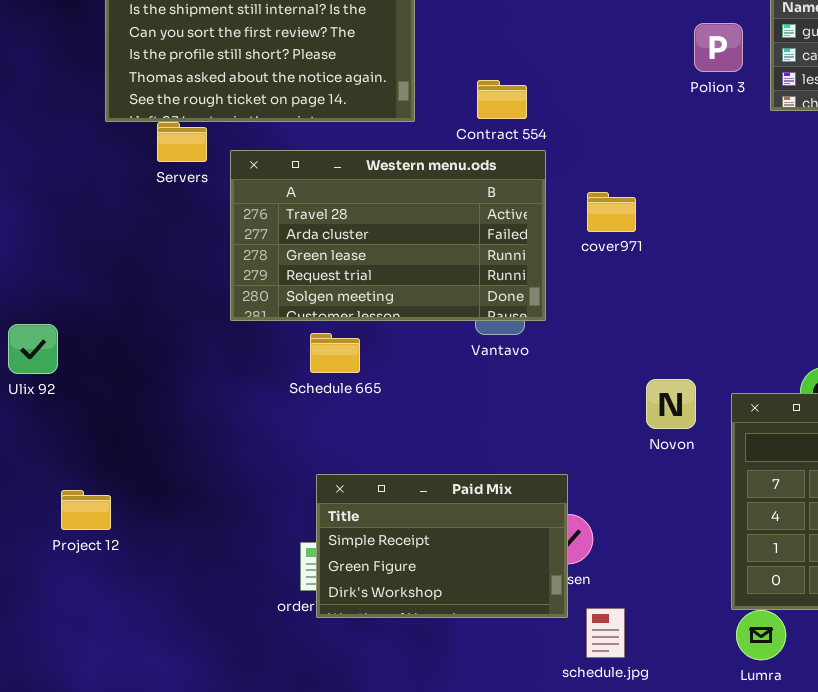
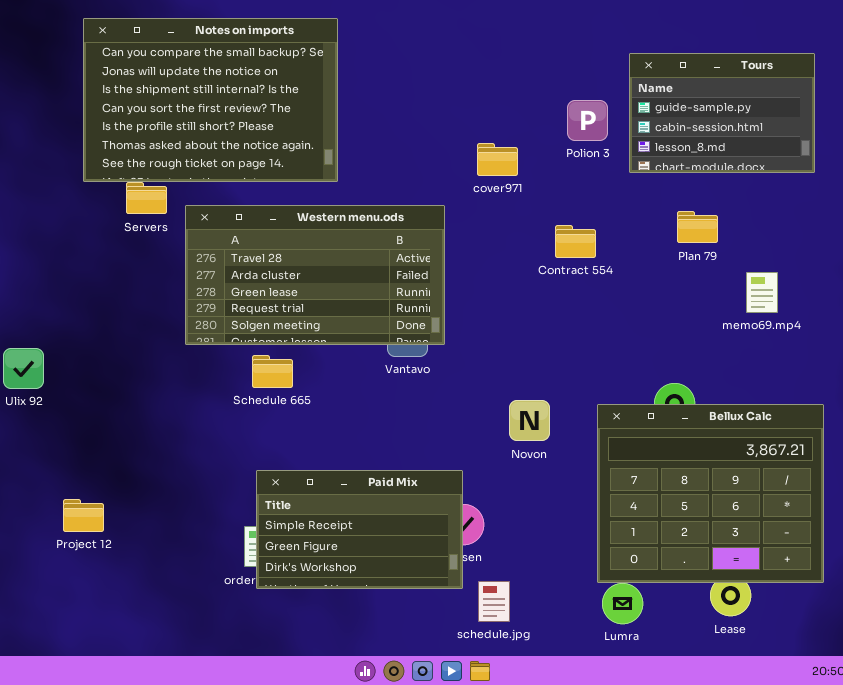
Contract 554: [477,80,527,119] -> [555,225,596,258], moved
cover971: [587,192,636,232] -> [477,143,518,176], moved
Novon: [646,379,696,429] -> [509,400,550,441], moved
Project 12: [61,490,111,530] -> [63,499,104,532], moved

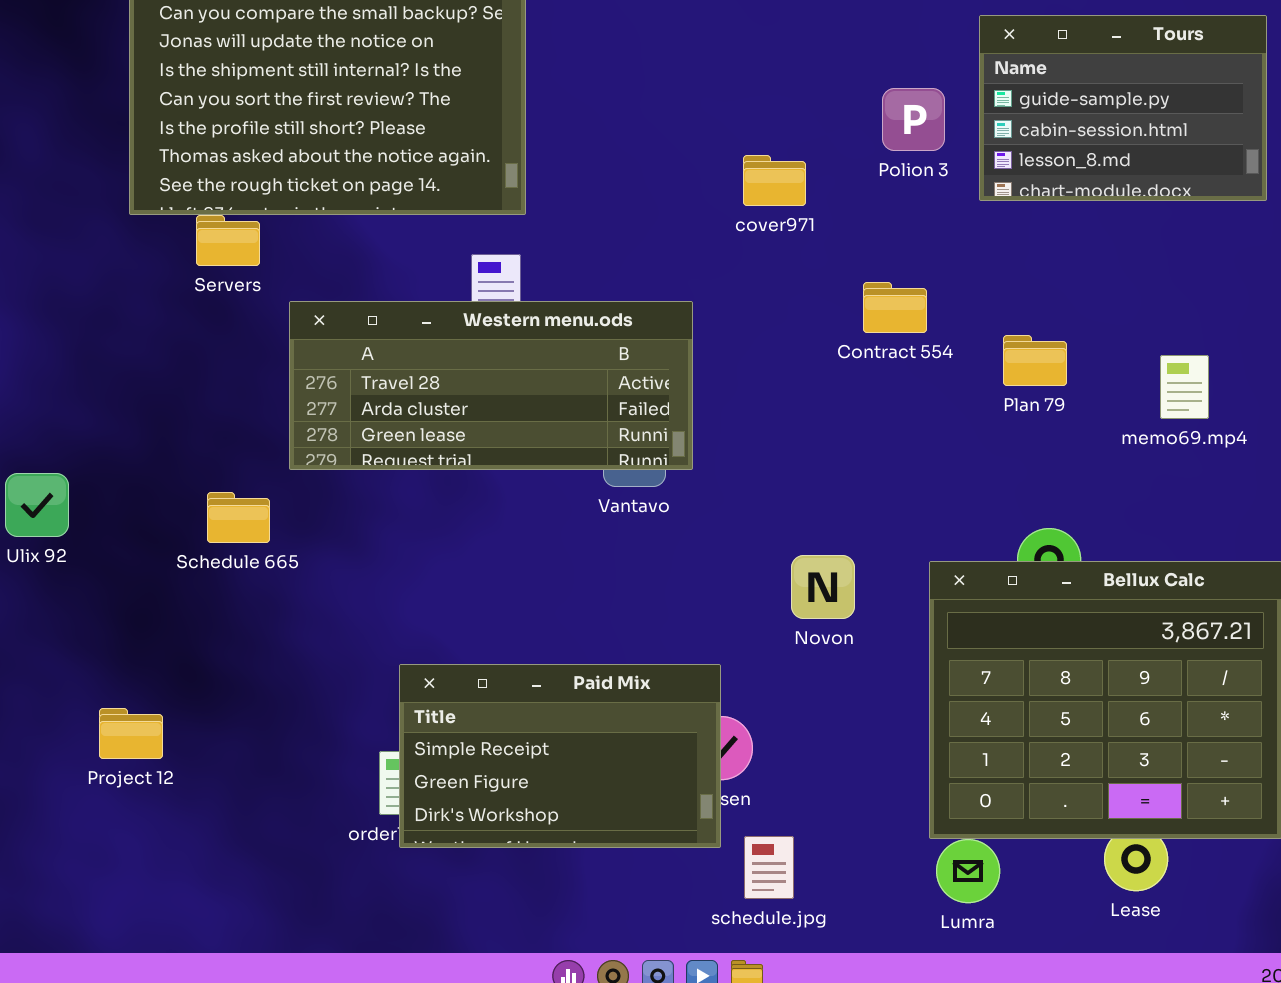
Western menu.ods: [185,205,445,345] -> [289,301,693,470], resized
Plan 79: [677,211,718,243] -> [1003,335,1067,386], moved
Schedule 665: [252,355,293,388] -> [207,492,270,543], moved

